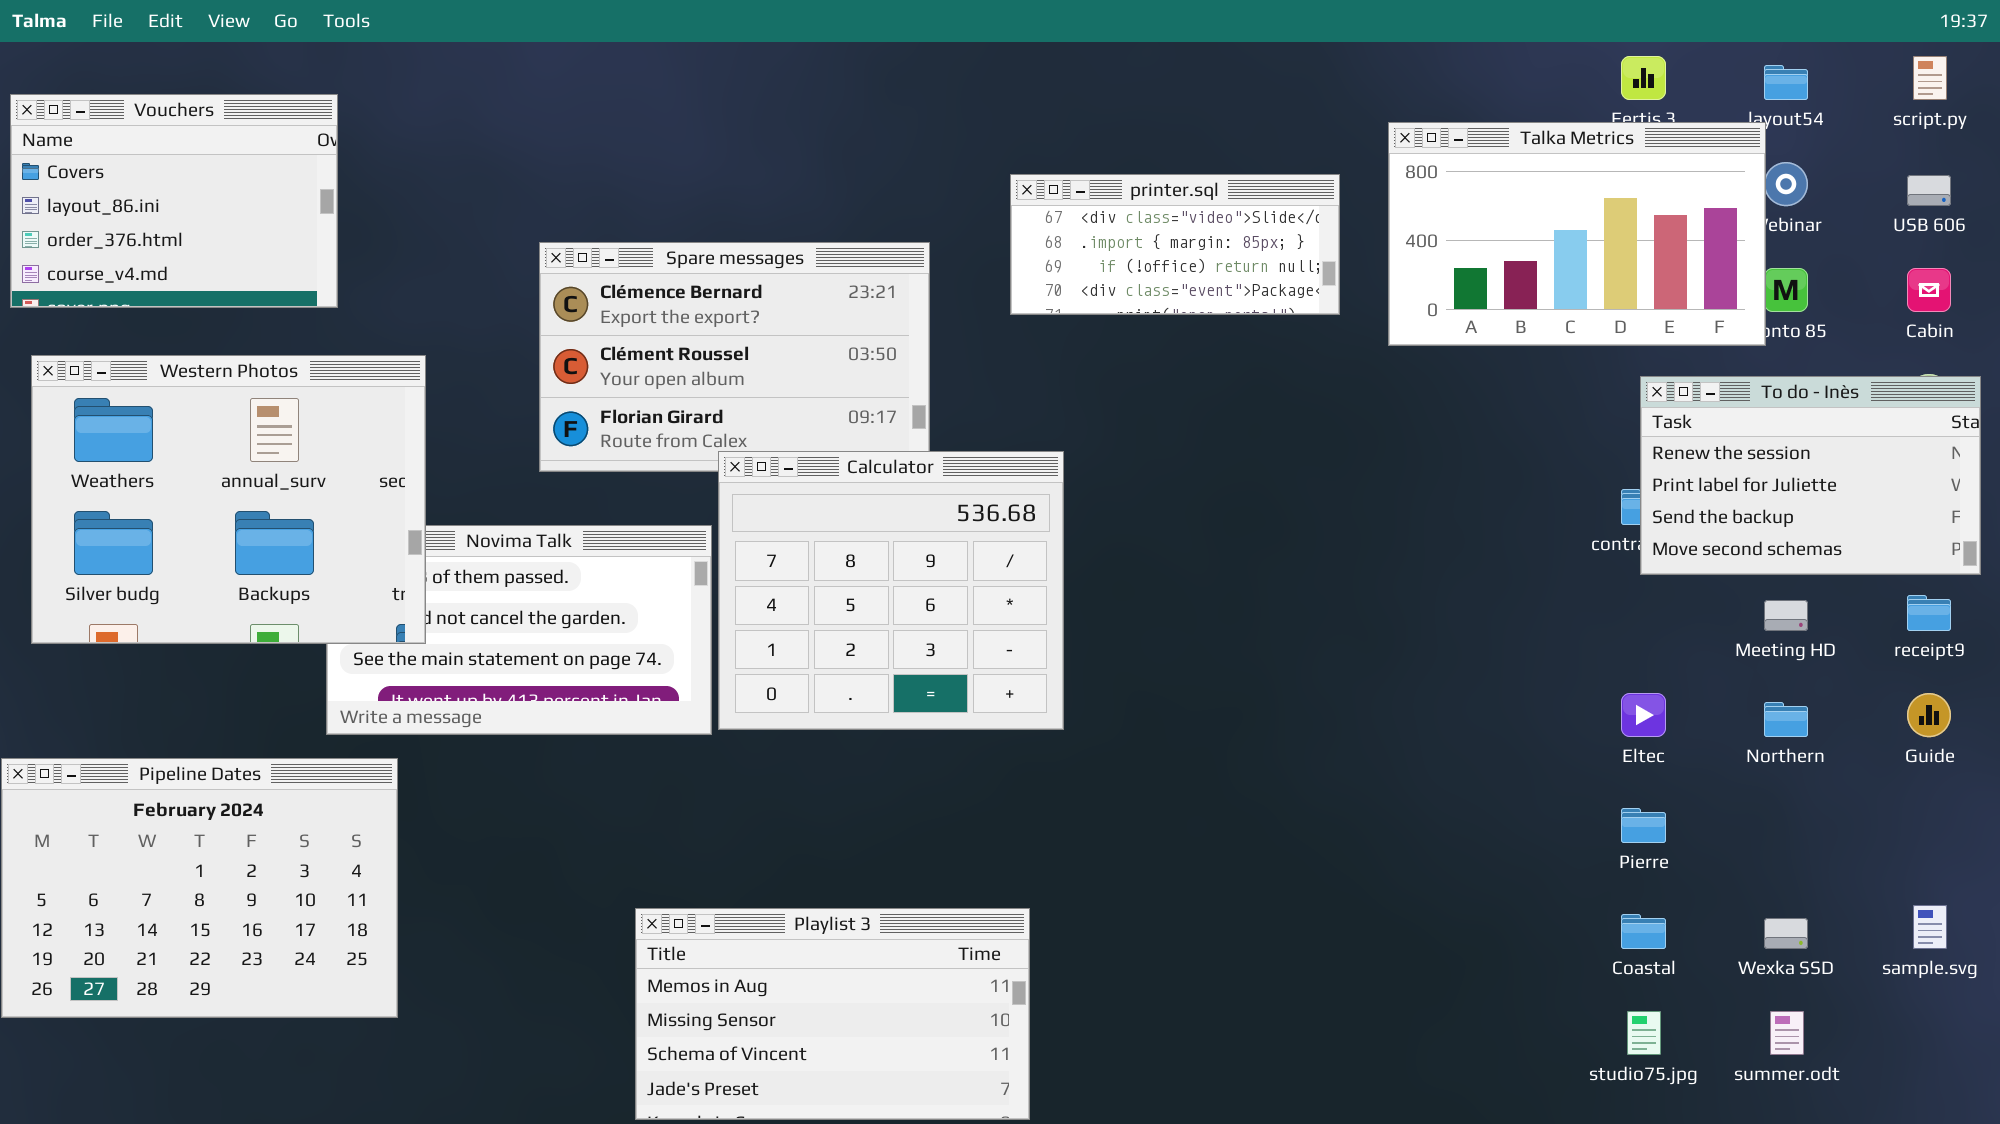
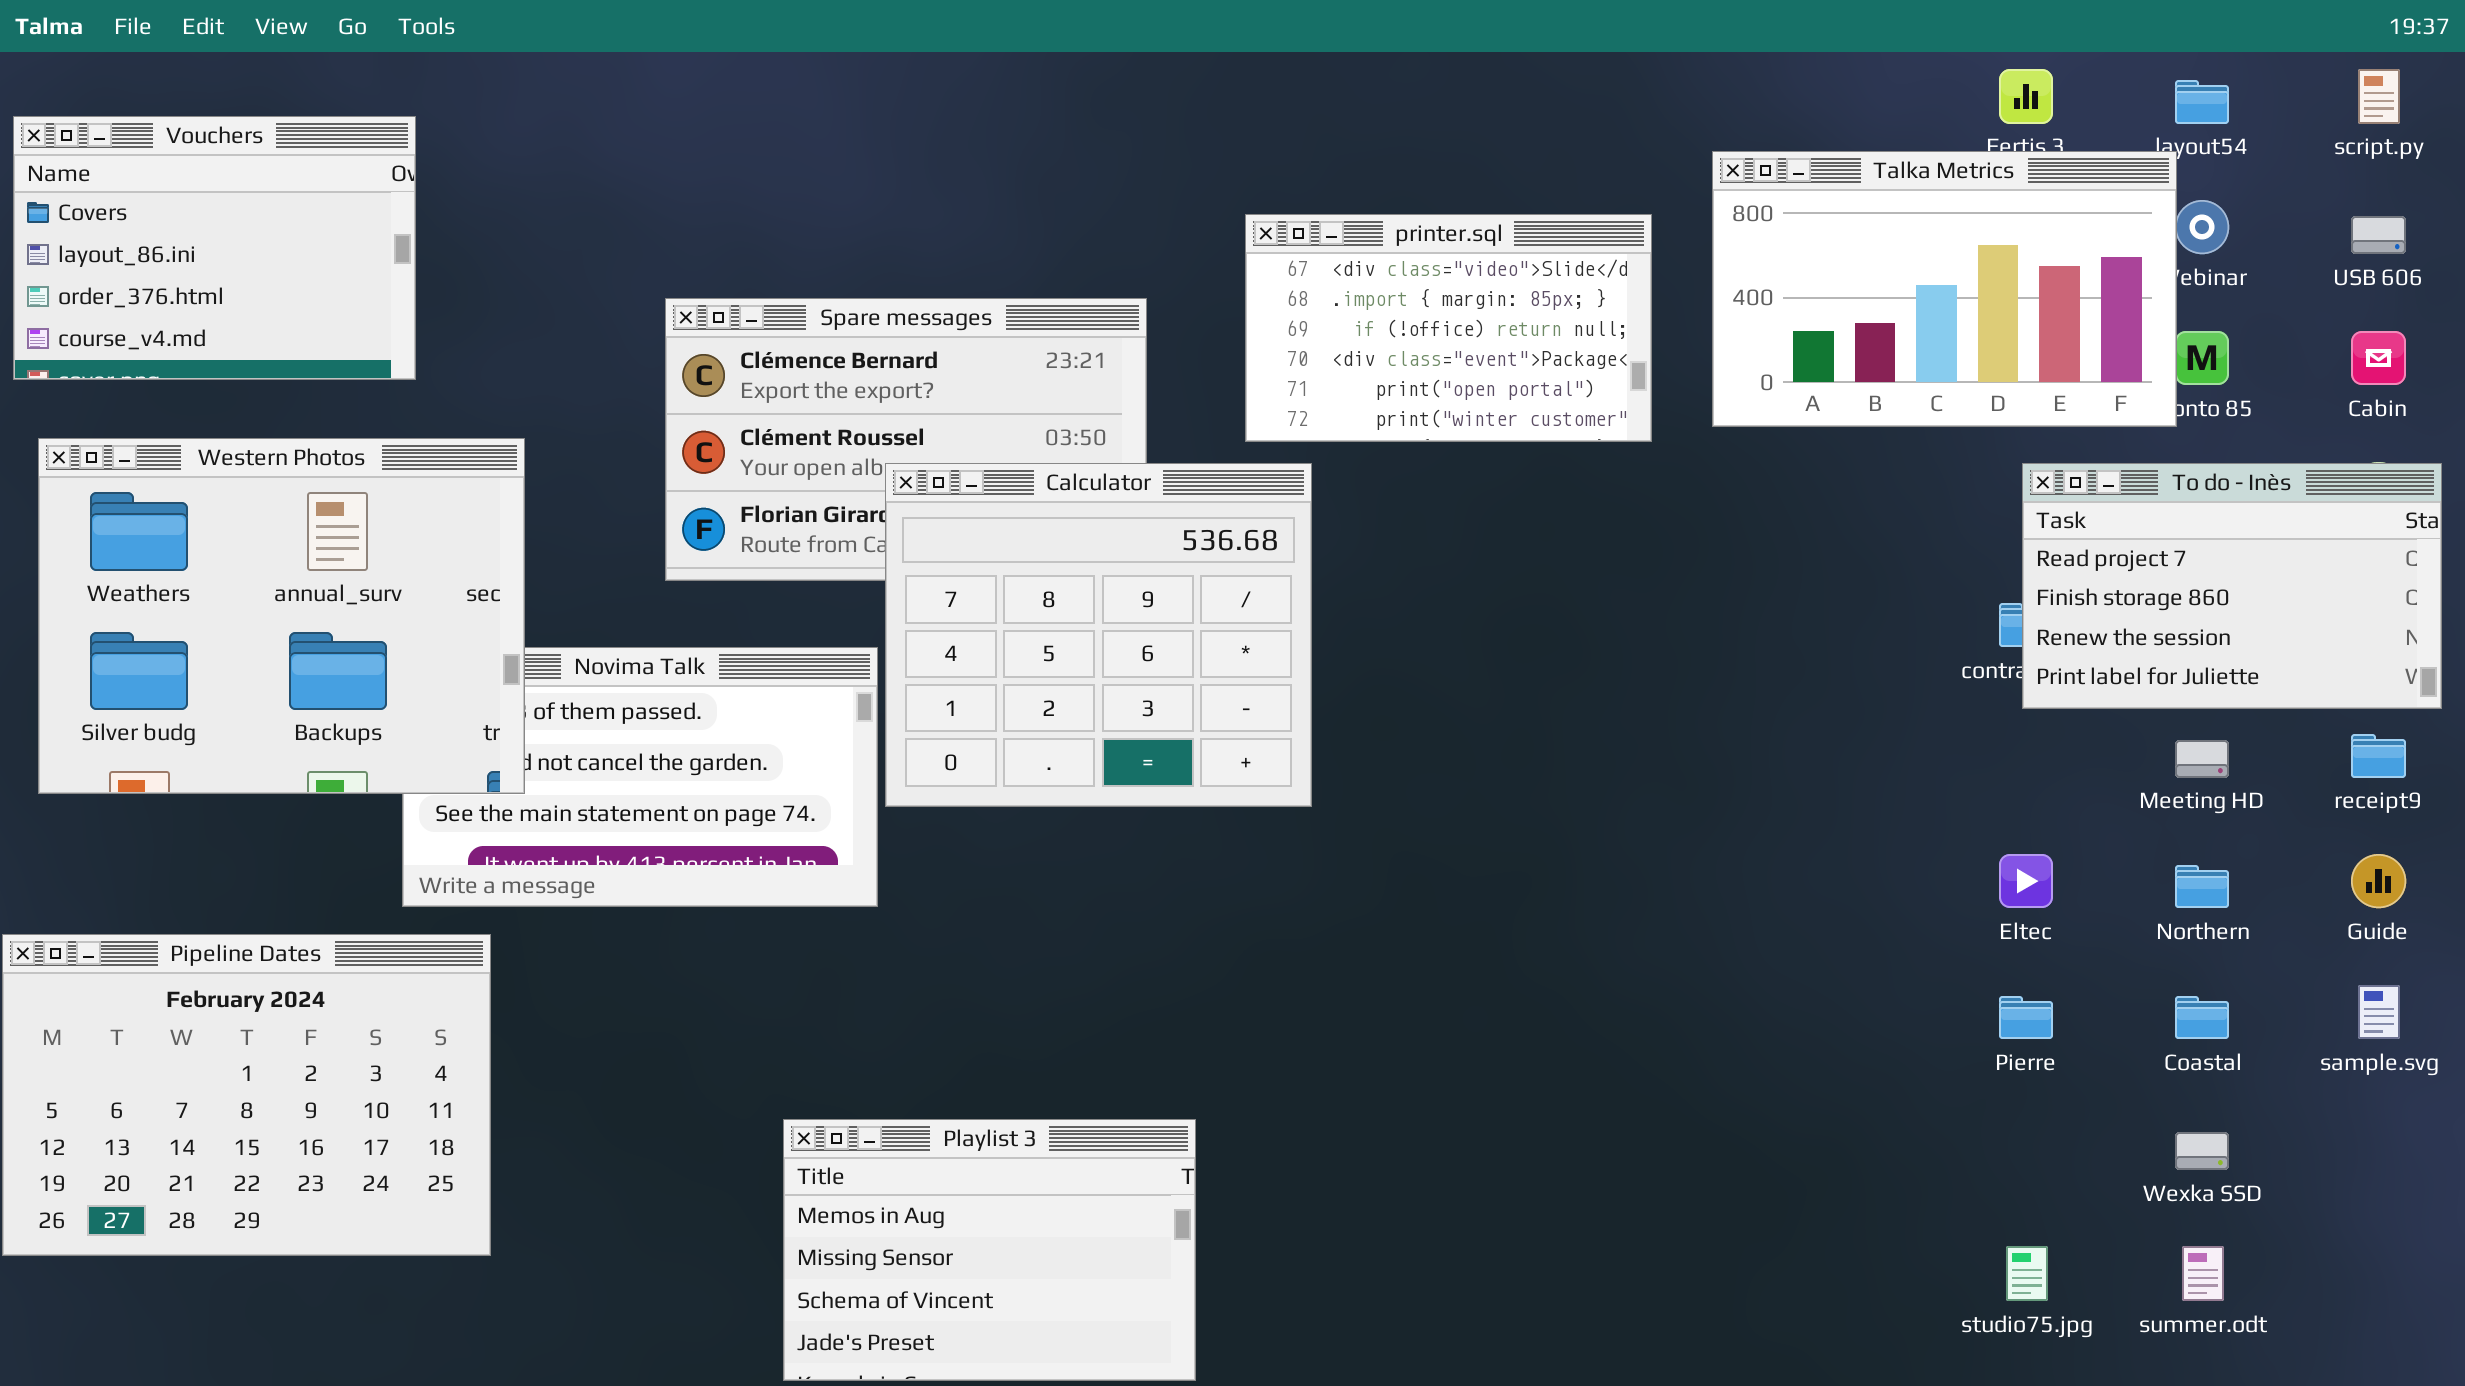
printer.sql: [1010,174,1340,315] -> [1245,214,1652,442], resized
To do - Inès: [1640,376,1981,575] -> [2022,463,2442,709], scrolled up 2 rows
Calculator: [718,451,1064,730] -> [885,463,1312,807], moved
sample.svg: [1913,905,1947,949] -> [2358,985,2400,1039], moved
Playlist 3: [635,908,1030,1120] -> [783,1119,1196,1381], resized
Coastal: [1621,914,1666,949] -> [2175,996,2229,1039], moved

